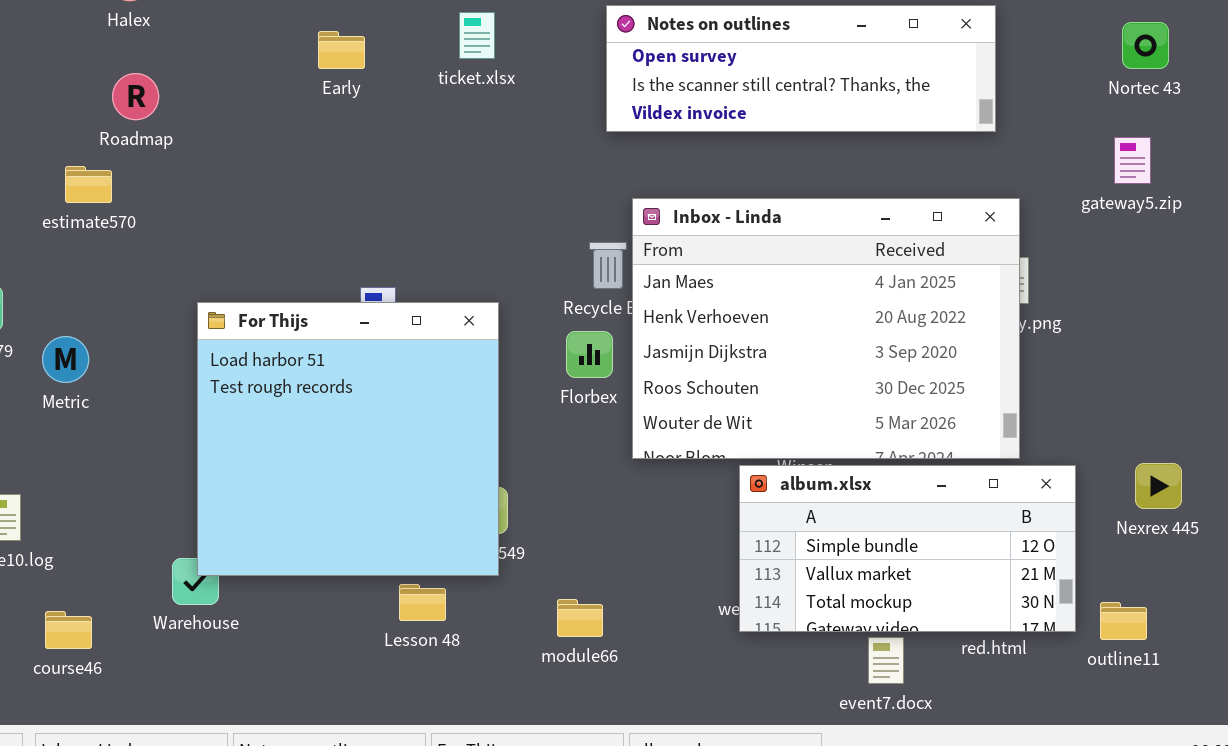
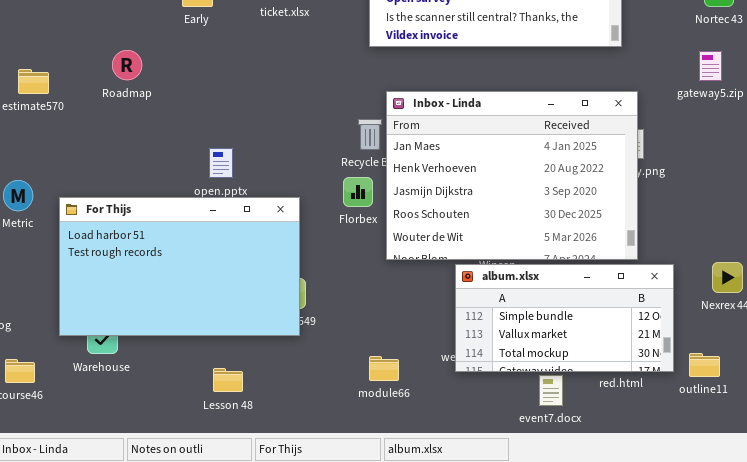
Roadmap: [112,73,159,120] -> [112,50,142,80], moved
For Thijs: [197,302,499,576] -> [59,197,300,336], resized
Lesson 48: [399,584,446,621] -> [213,368,243,392], moved
module66: [557,599,603,637] -> [369,356,399,381], moved

